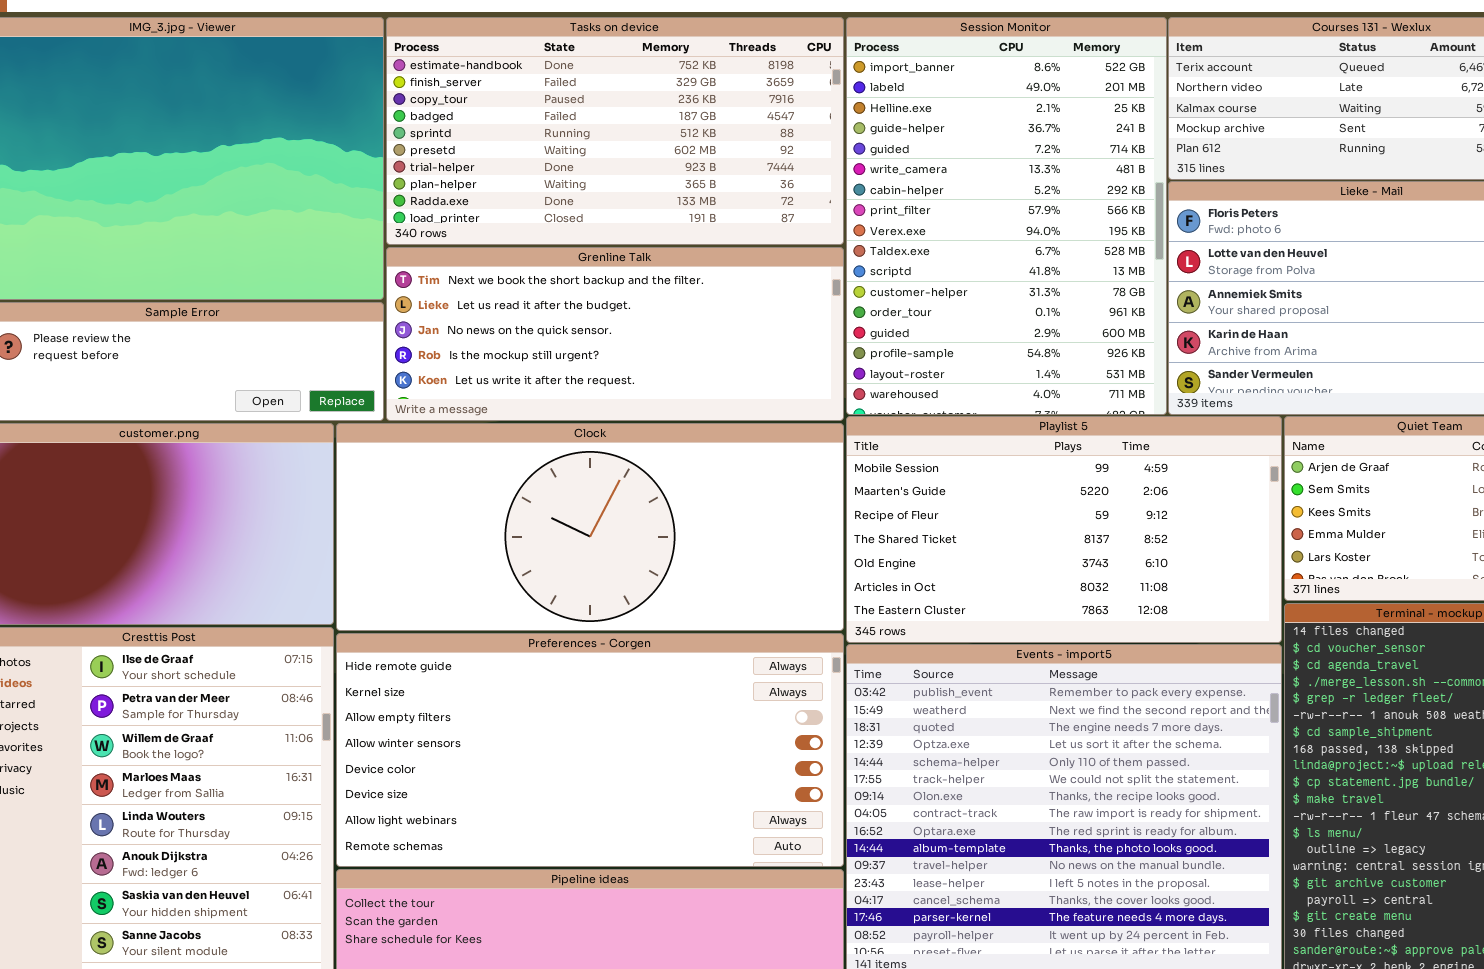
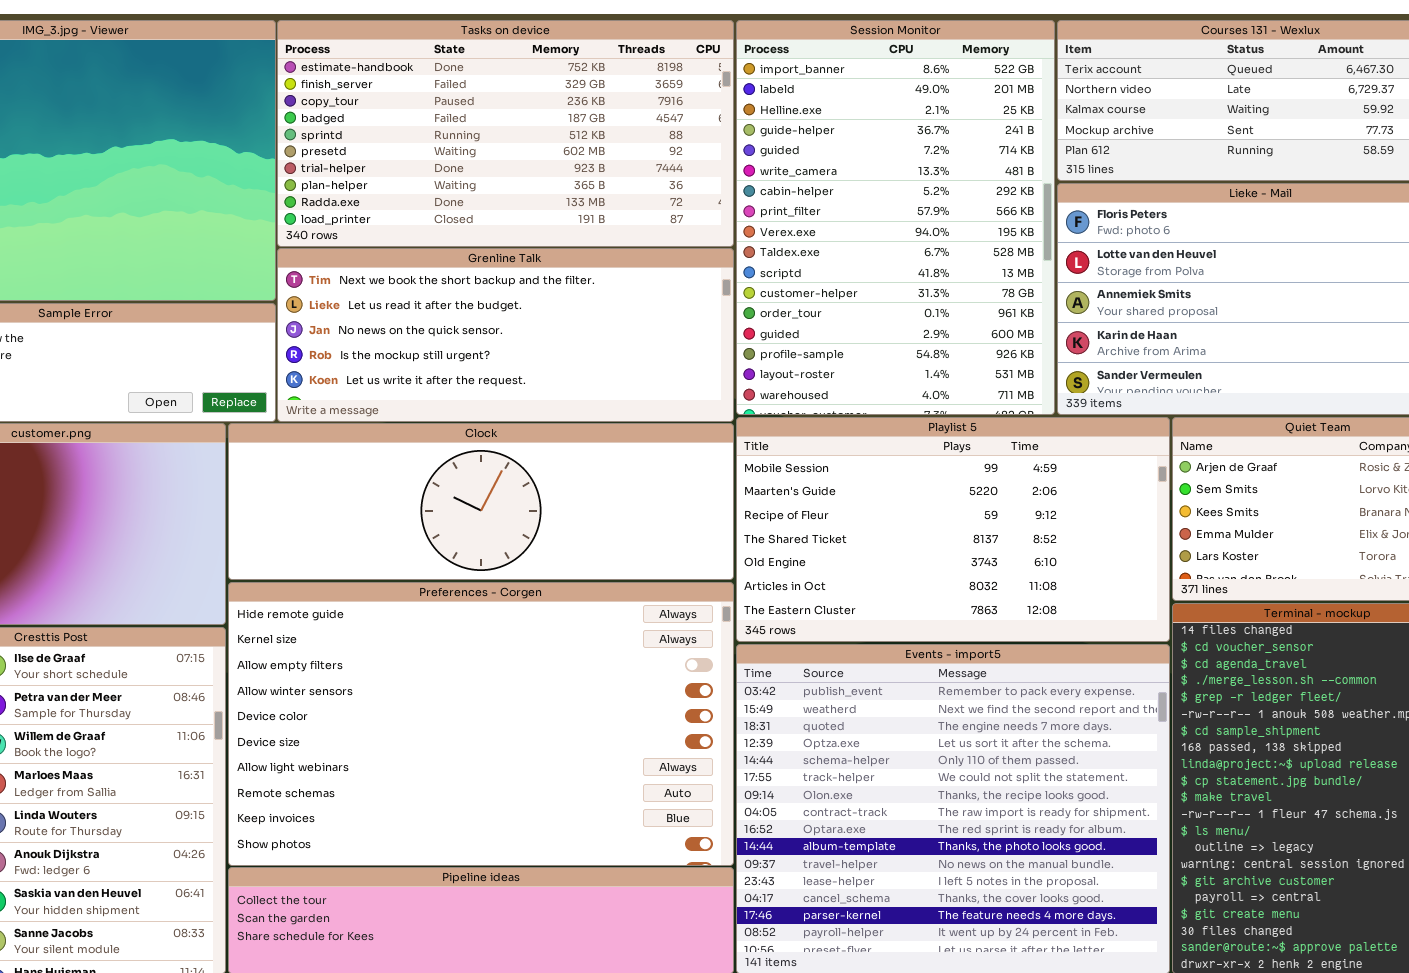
Clock: [336,423,844,631] -> [228,423,734,580], resized
Preferences - Corgen: [336,633,844,867] -> [228,582,734,866], resized

